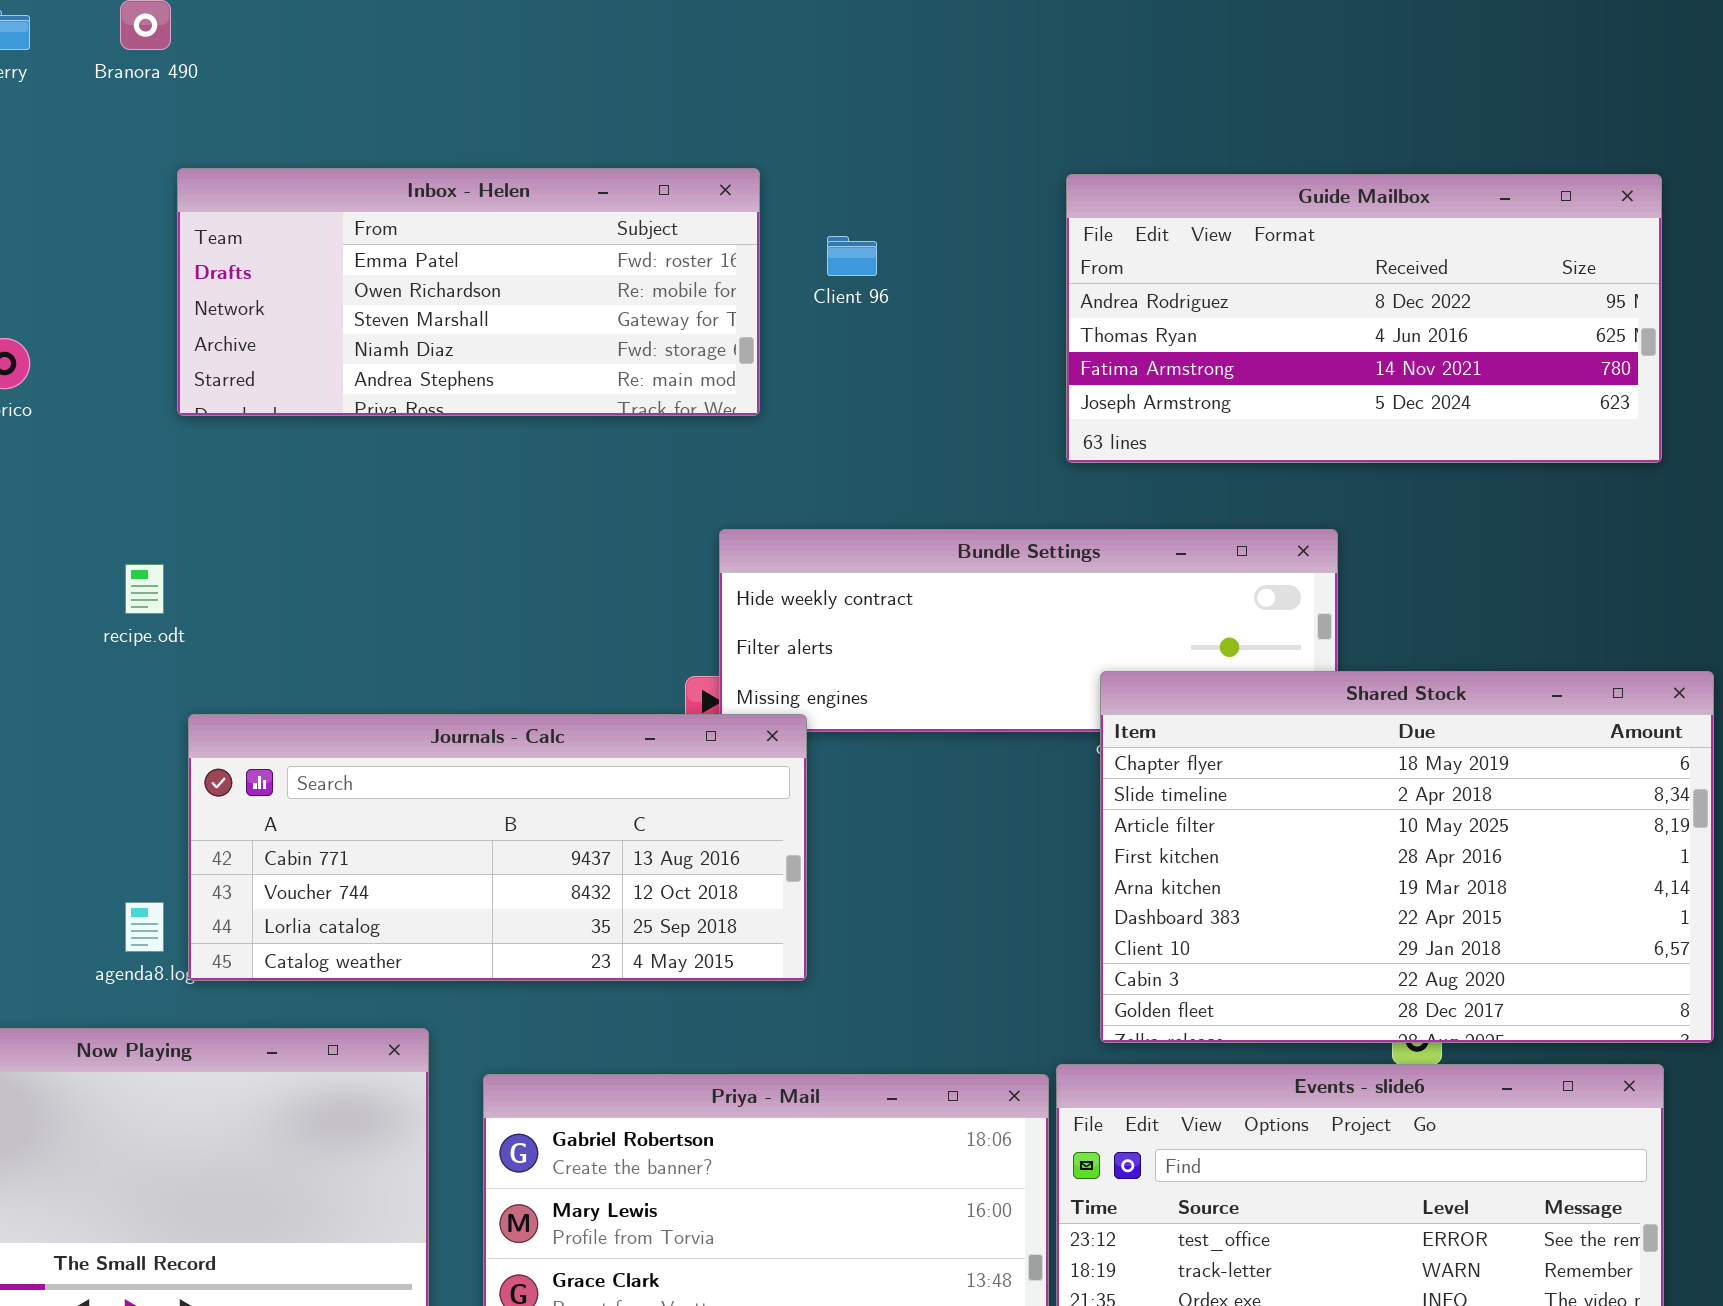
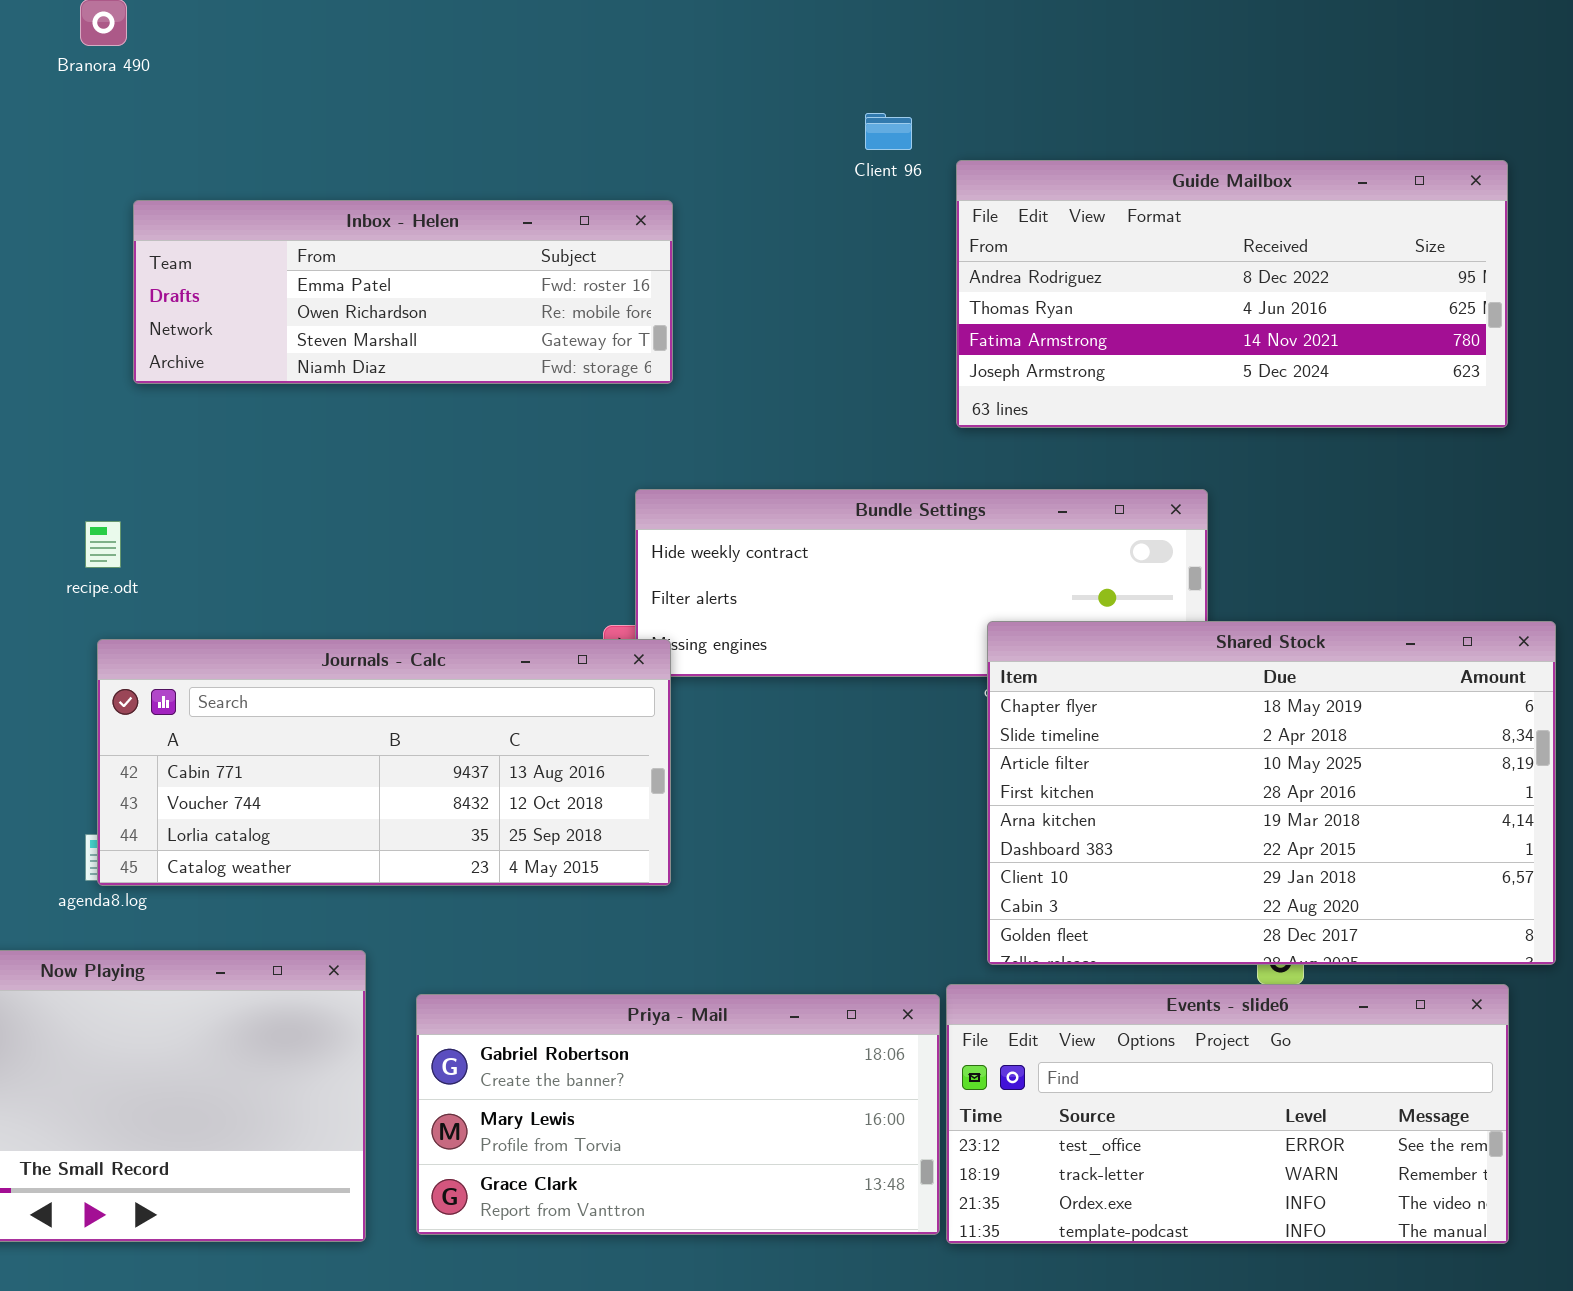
Inbox - Helen: [177,168,760,416] -> [133,200,673,384], resized
Client 96: [827,236,877,276] -> [865,113,912,150], moved
Journals - Calc: [188,714,807,981] -> [97,639,671,886], moved

